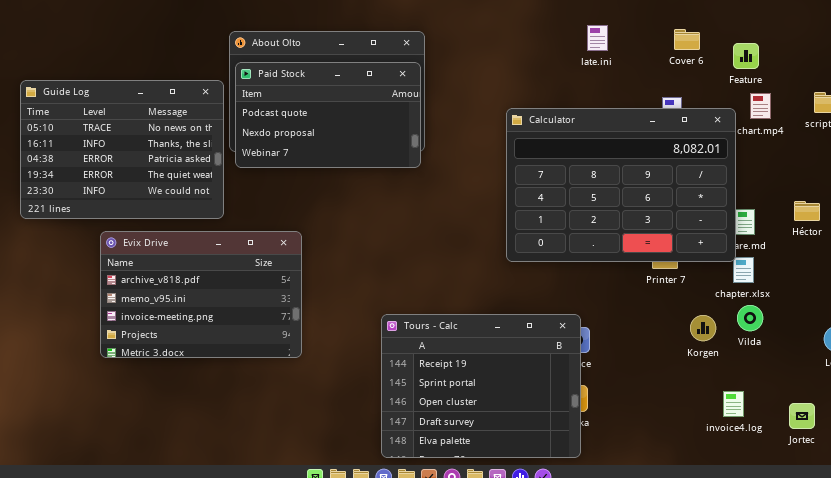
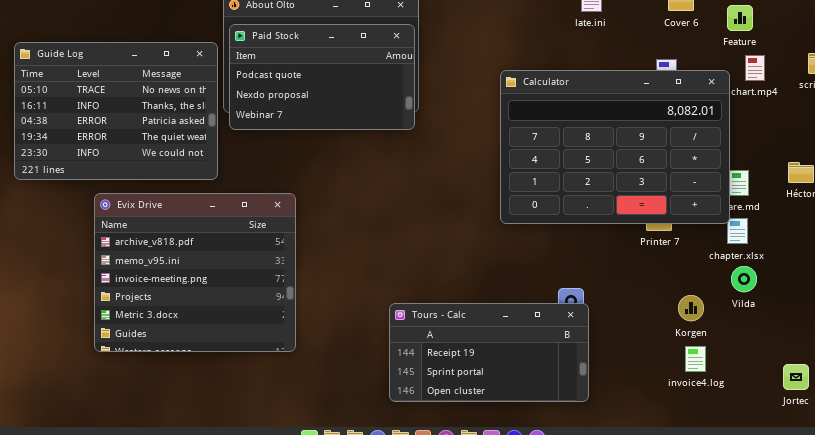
Evix Drive: [100,231,302,358] -> [94,193,296,352], resized
Tours - Calc: [381,314,581,458] -> [389,303,589,402], moved, resized
Korgen: [690,315,716,341] -> [678,295,704,321], moved
invoice4.log: [723,391,744,417] -> [685,346,706,372], moved

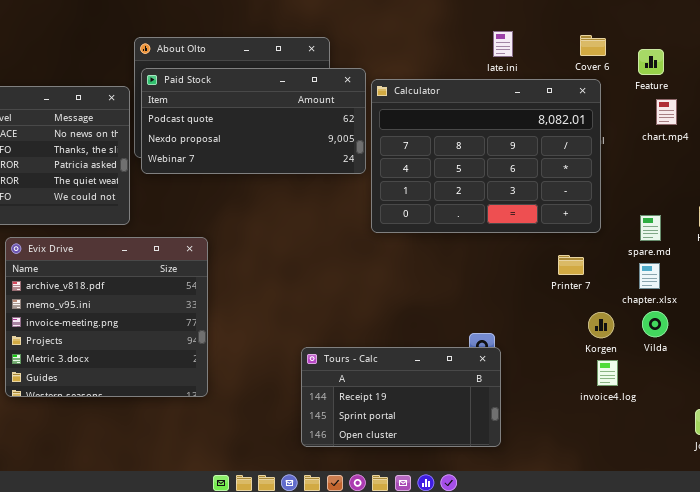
Paid Stock: [229,24,415,130] -> [141,68,366,174], resized
Calculator: [500,70,730,224] -> [371,79,601,233], moved
Korgen: [678,295,704,321] -> [588,312,614,338], moved
invoice4.log: [685,346,706,372] -> [597,360,618,386], moved

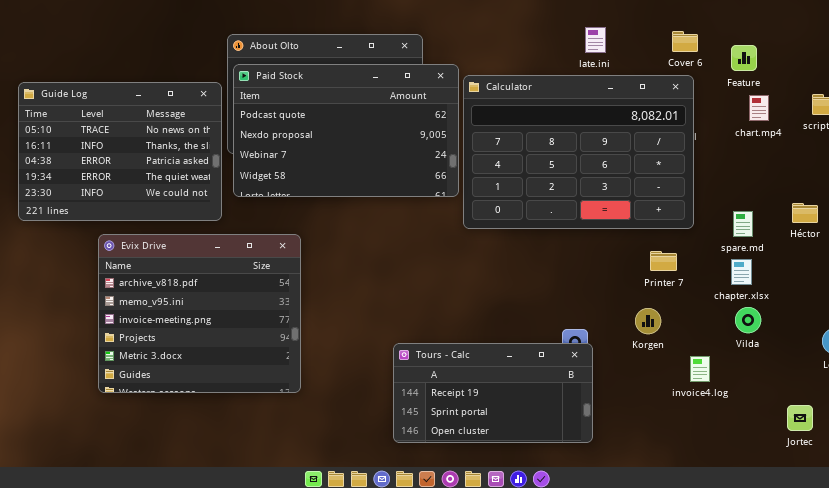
Paid Stock: [141,68,366,174] -> [233,64,459,197], resized
Korgen: [588,312,614,338] -> [635,308,661,334], moved

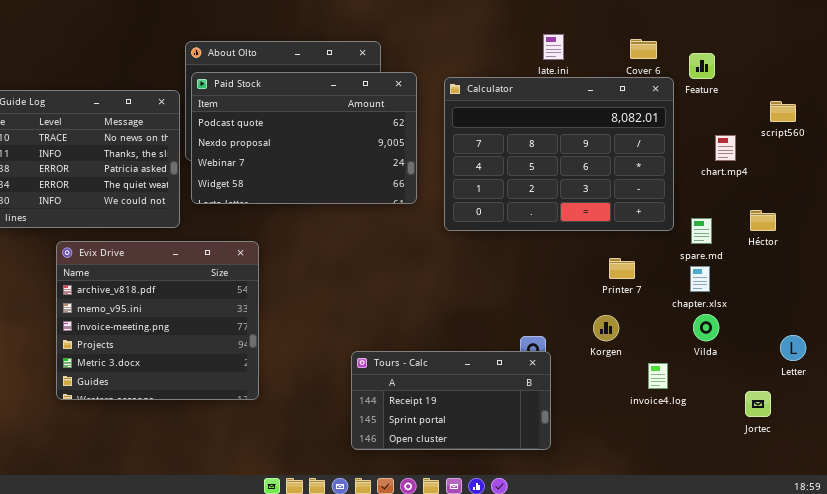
Calculator: [463,75,694,229] -> [444,77,674,231], moved
chart.mp4: [749,95,769,121] -> [715,135,736,161], moved
Jortec: [787,405,813,431] -> [745,391,771,417], moved

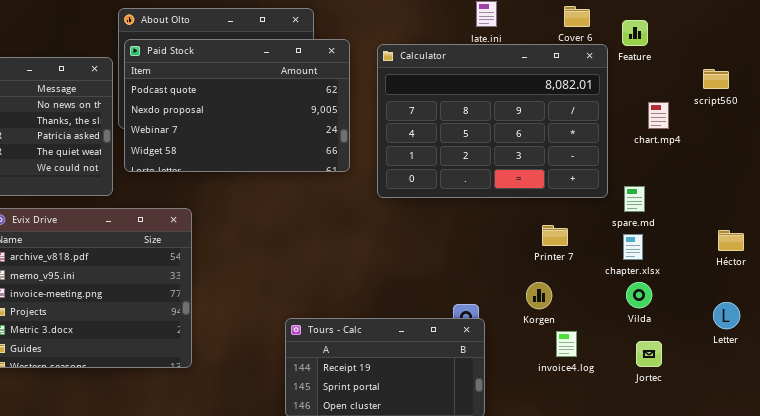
Héctor: [750,210,776,231] -> [718,230,744,251], moved
invoice4.log: [648,363,668,389] -> [556,331,577,357], moved
Jortec: [745,391,771,417] -> [636,341,662,367], moved

